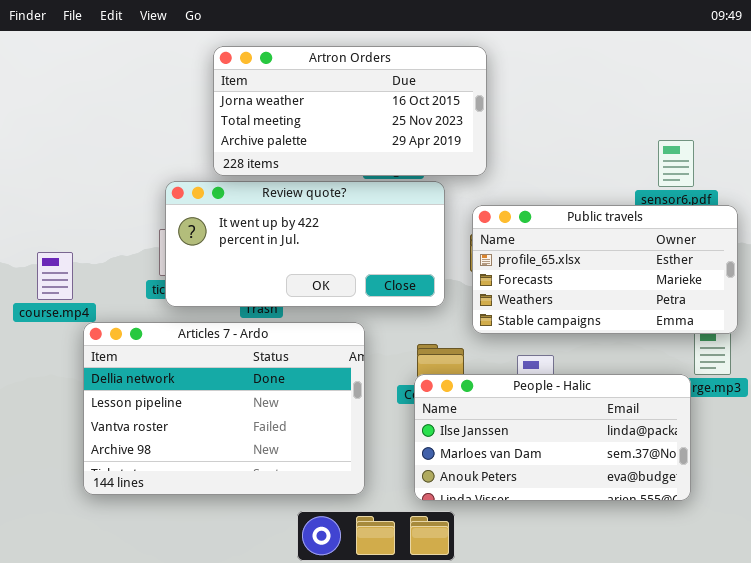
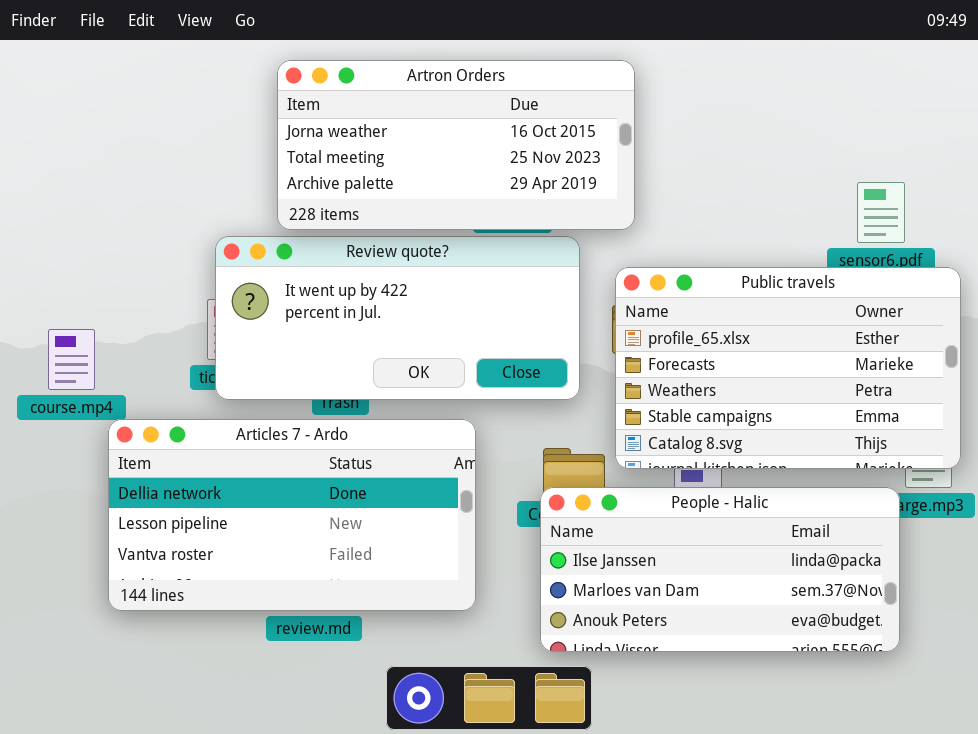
Public travels: [472,205,738,334] -> [615,267,961,469], resized
Articles 7 - Ardo: [83,322,365,495] -> [108,419,476,611], resized

